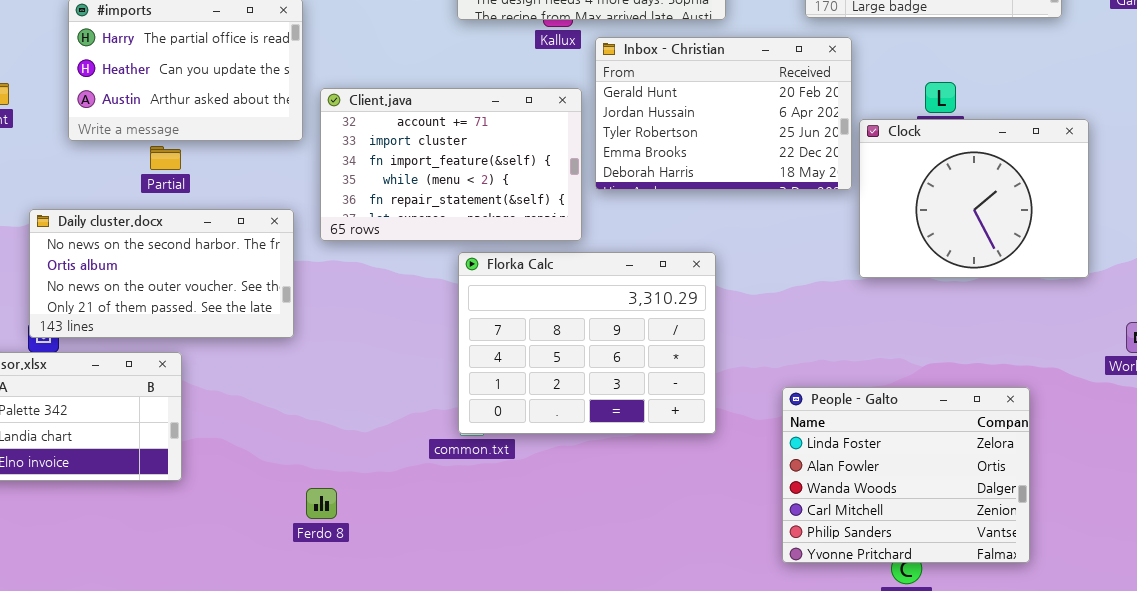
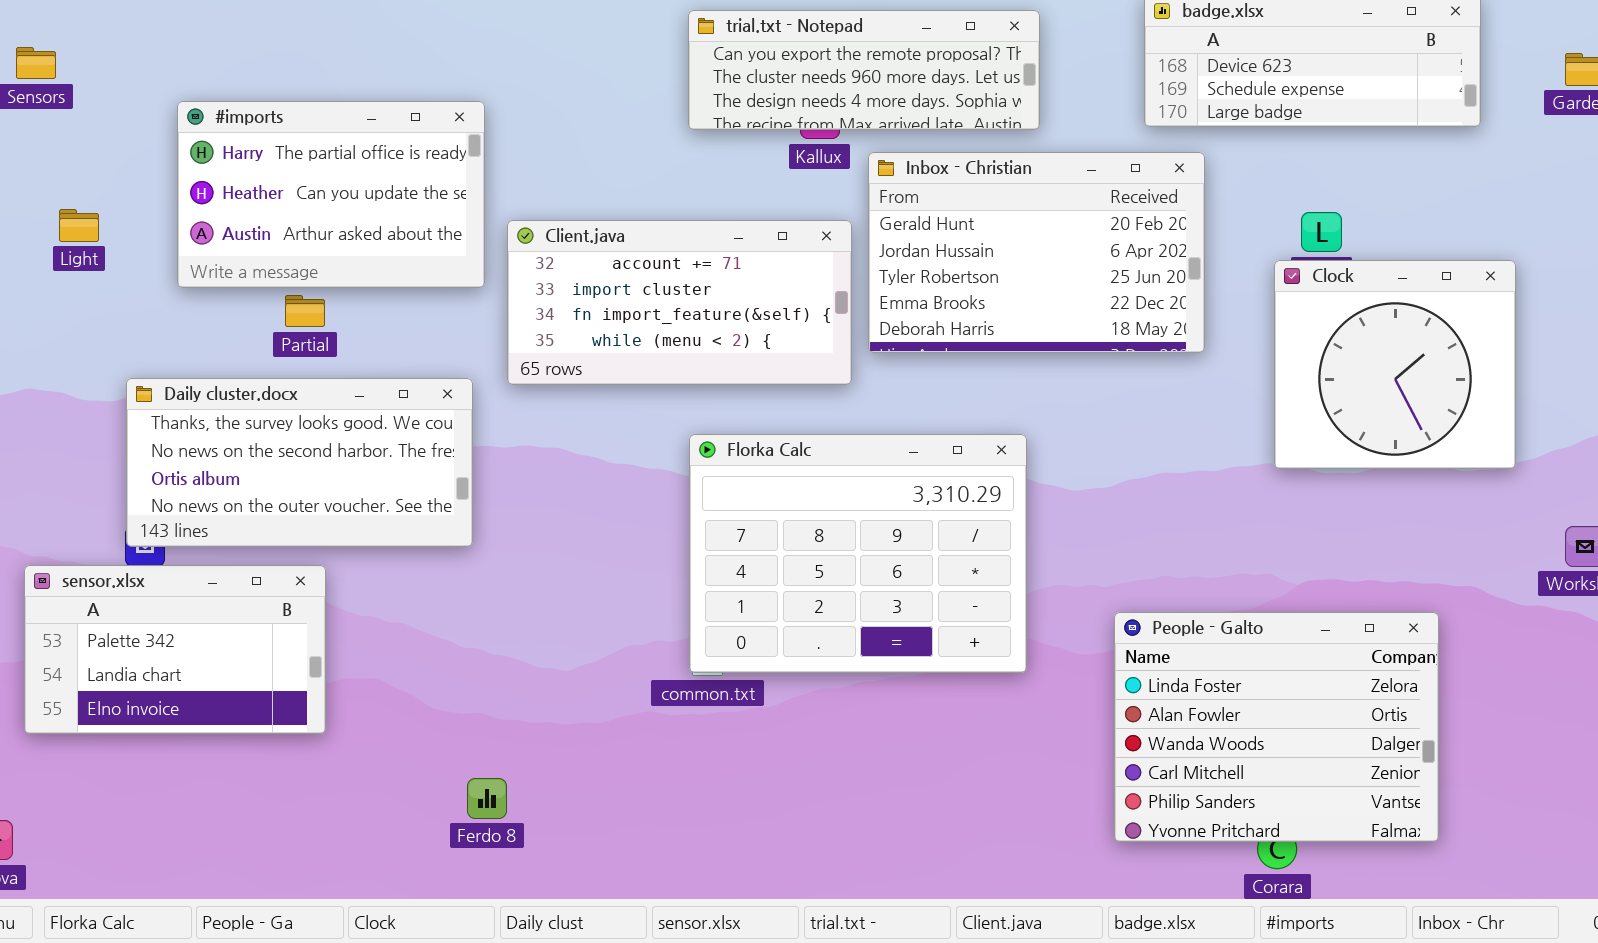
Client.java: [320,88,582,241] -> [507,220,852,385], resized
Clock: [859,119,1089,278] -> [1274,260,1516,469], resized
Daily cluster.docx: [29,209,294,338] -> [126,378,473,547], scrolled up 1 row
Ferdo 8: [306,488,337,519] -> [467,778,507,819], moved

